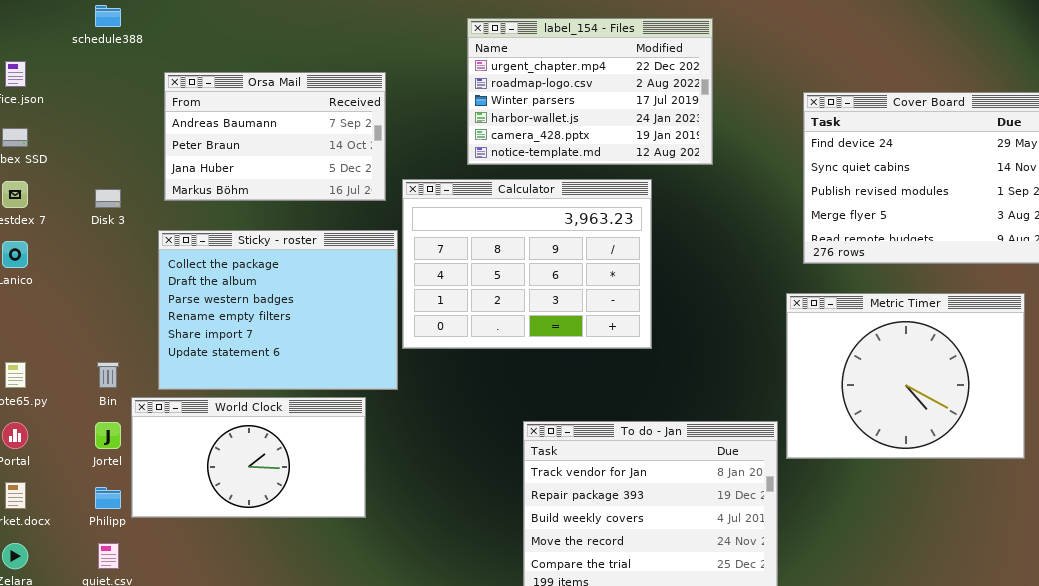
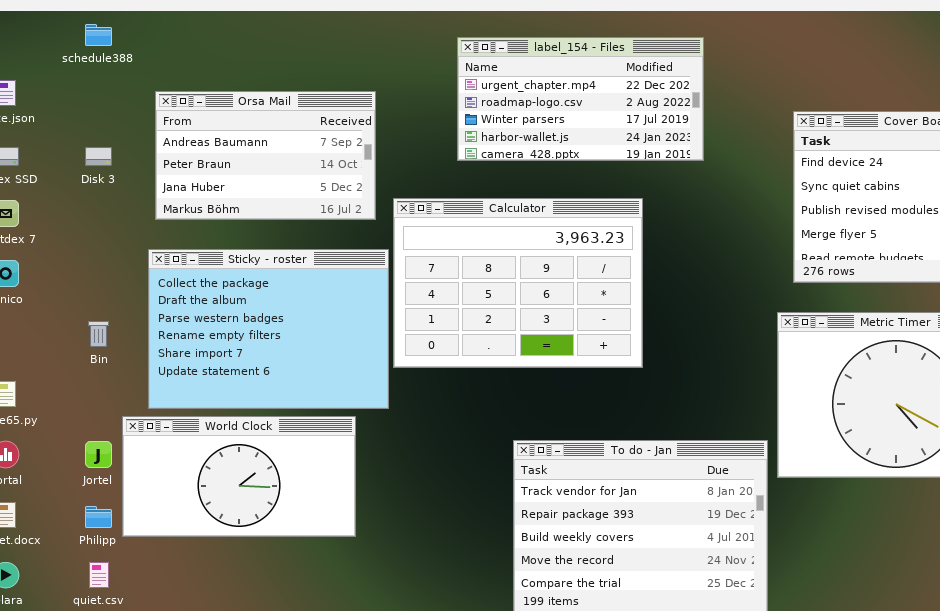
label_154 - Files: [467,18,713,165] -> [457,37,704,161], resized
Disk 3: [95,189,121,208] -> [85,147,112,166], moved
Bin: [97,362,119,388] -> [88,321,109,347], moved

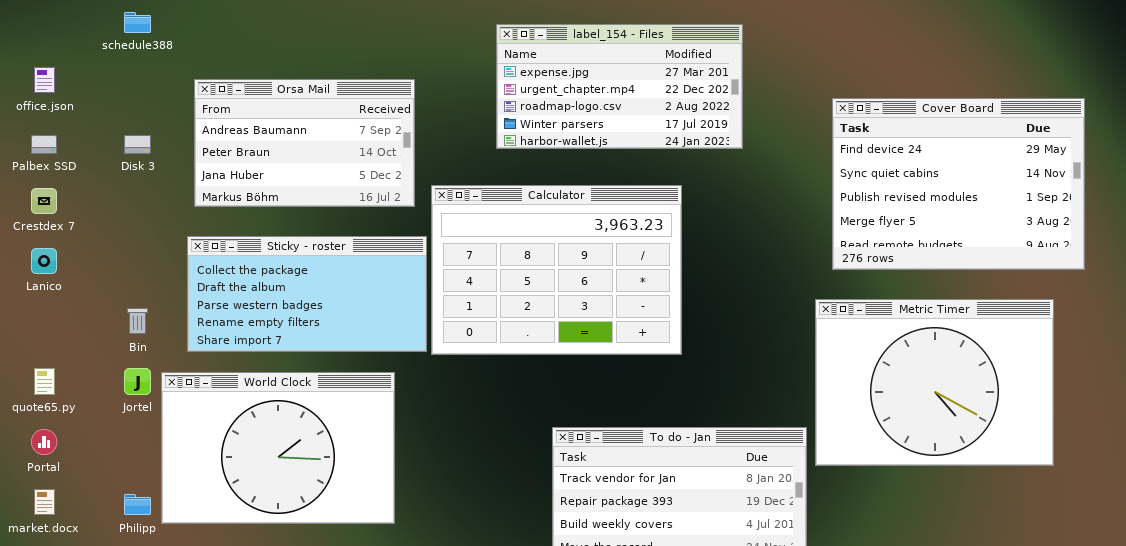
label_154 - Files: [457,37,704,161] -> [496,24,743,149], scrolled up 1 row
Sticky - roster: [148,249,389,409] -> [187,236,427,352], resized
World Clock: [122,416,356,537] -> [161,372,395,524], resized
Jortel: [85,441,112,468] -> [124,368,151,395], moved

